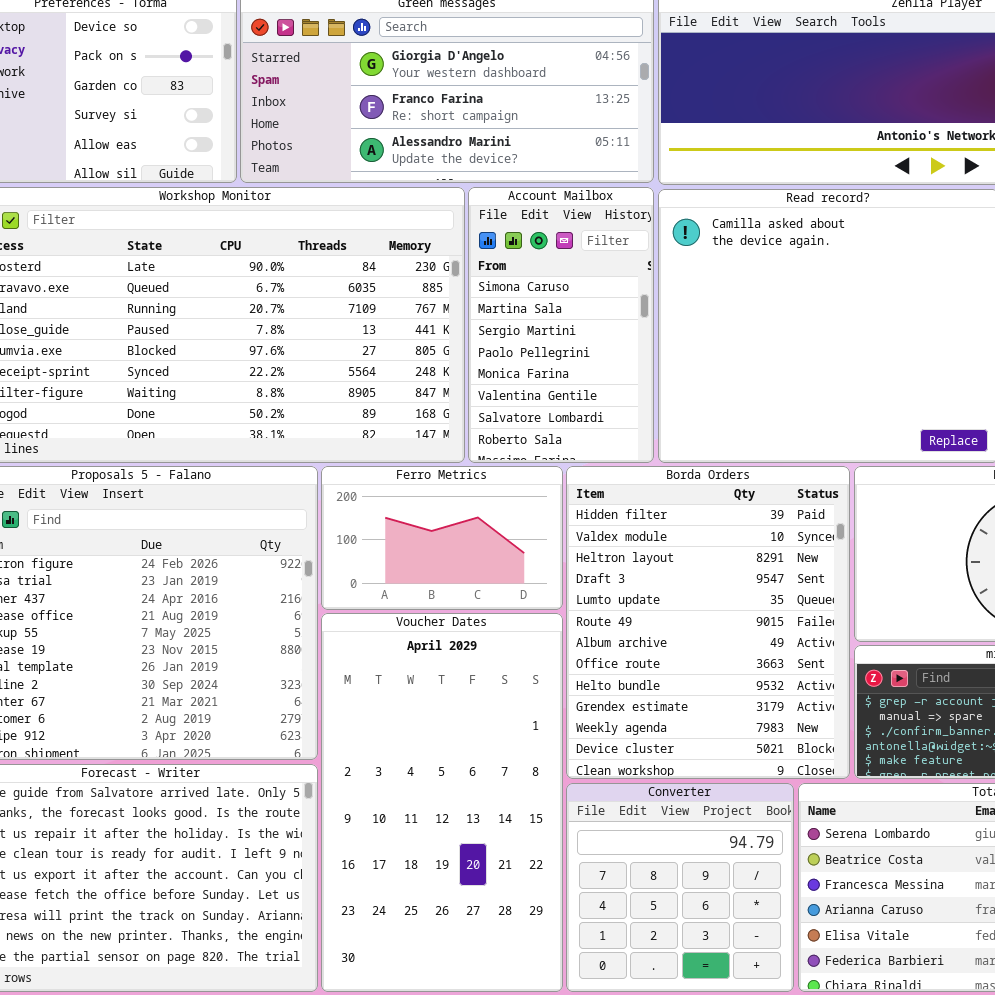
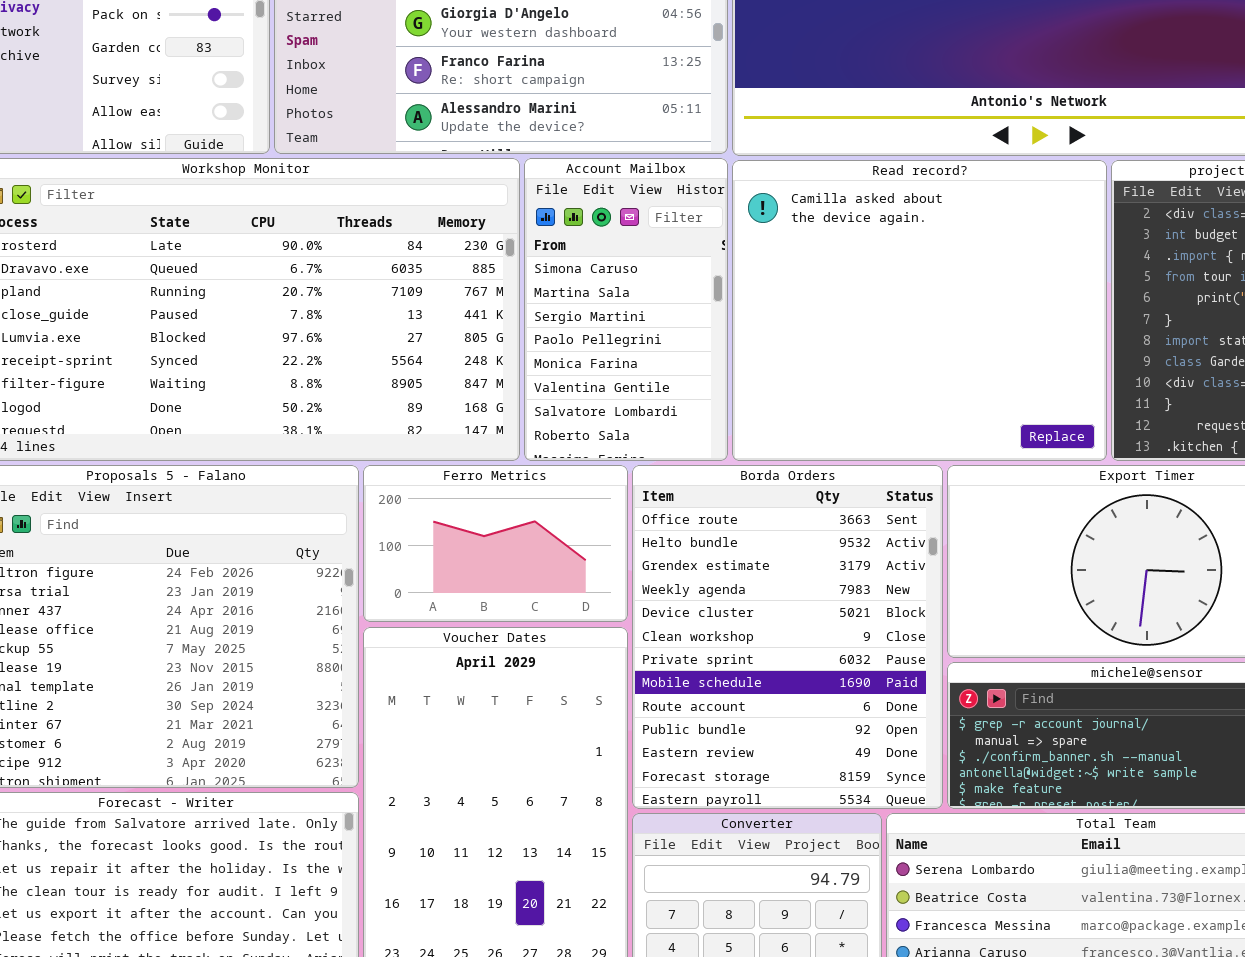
Borda Orders: [566,466,850,779] -> [632,465,943,809], scrolled down 7 rows

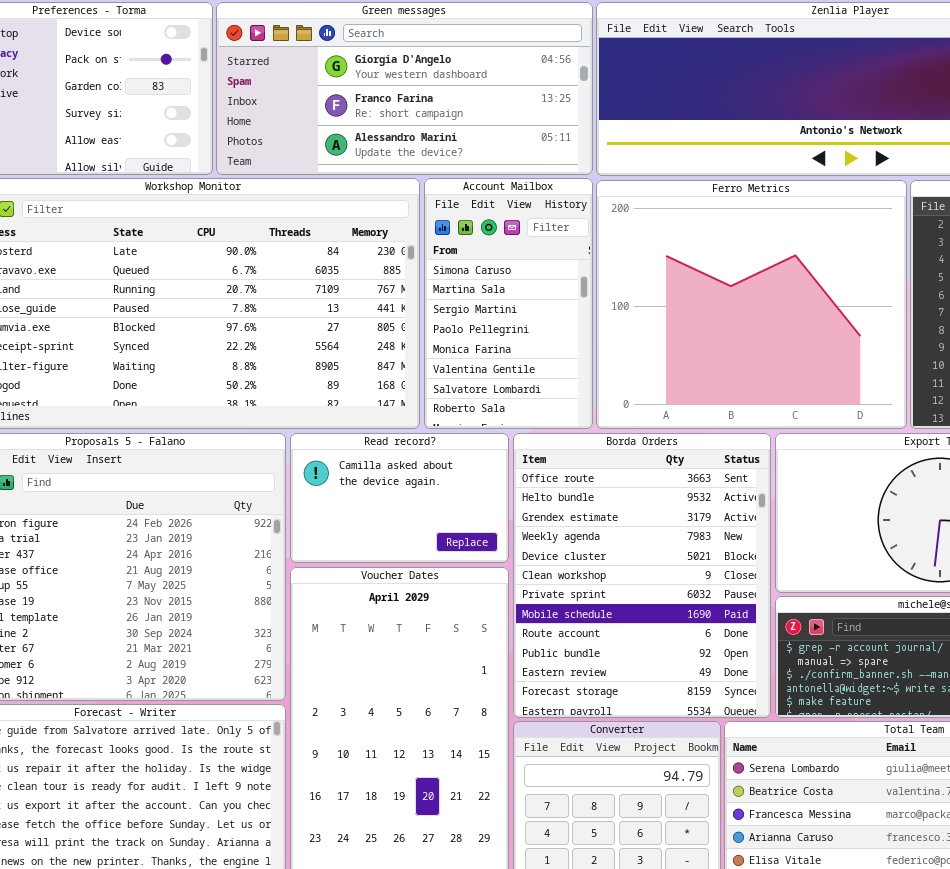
Read record?: [732,160,1107,461] -> [290,433,509,563], moved, resized
Ferro Metrics: [363,465,628,622] -> [596,180,907,429], moved, resized

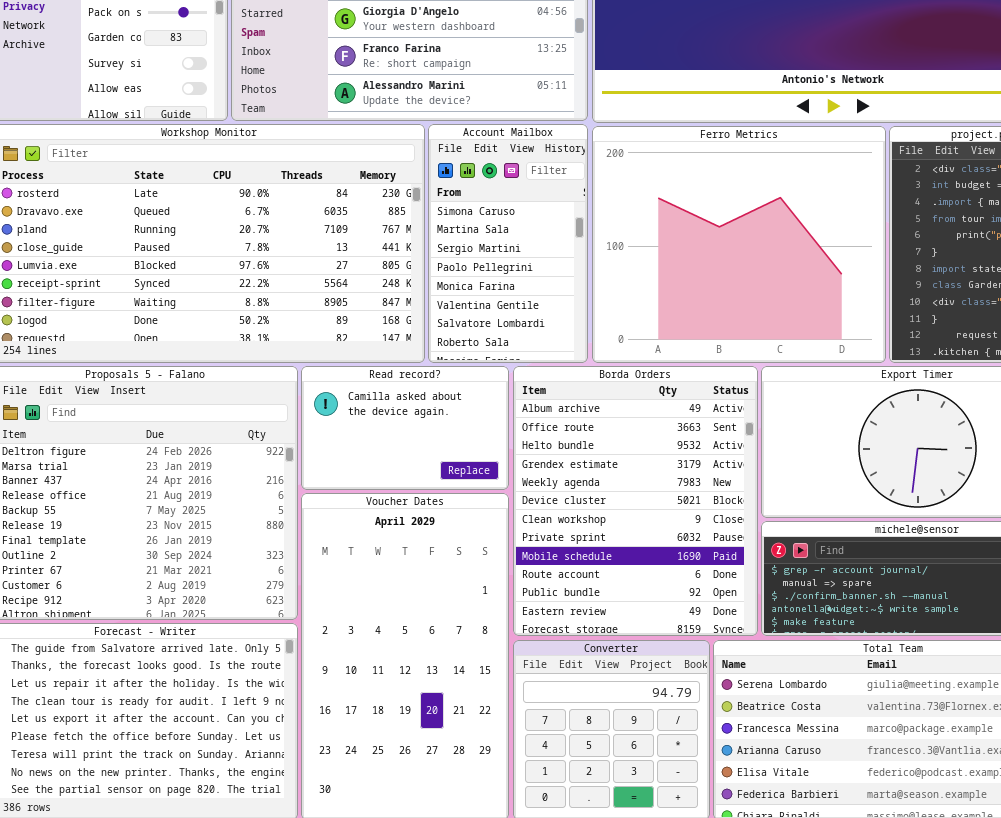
Borda Orders: [513,433,771,718] -> [513,366,758,636], scrolled up 1 row

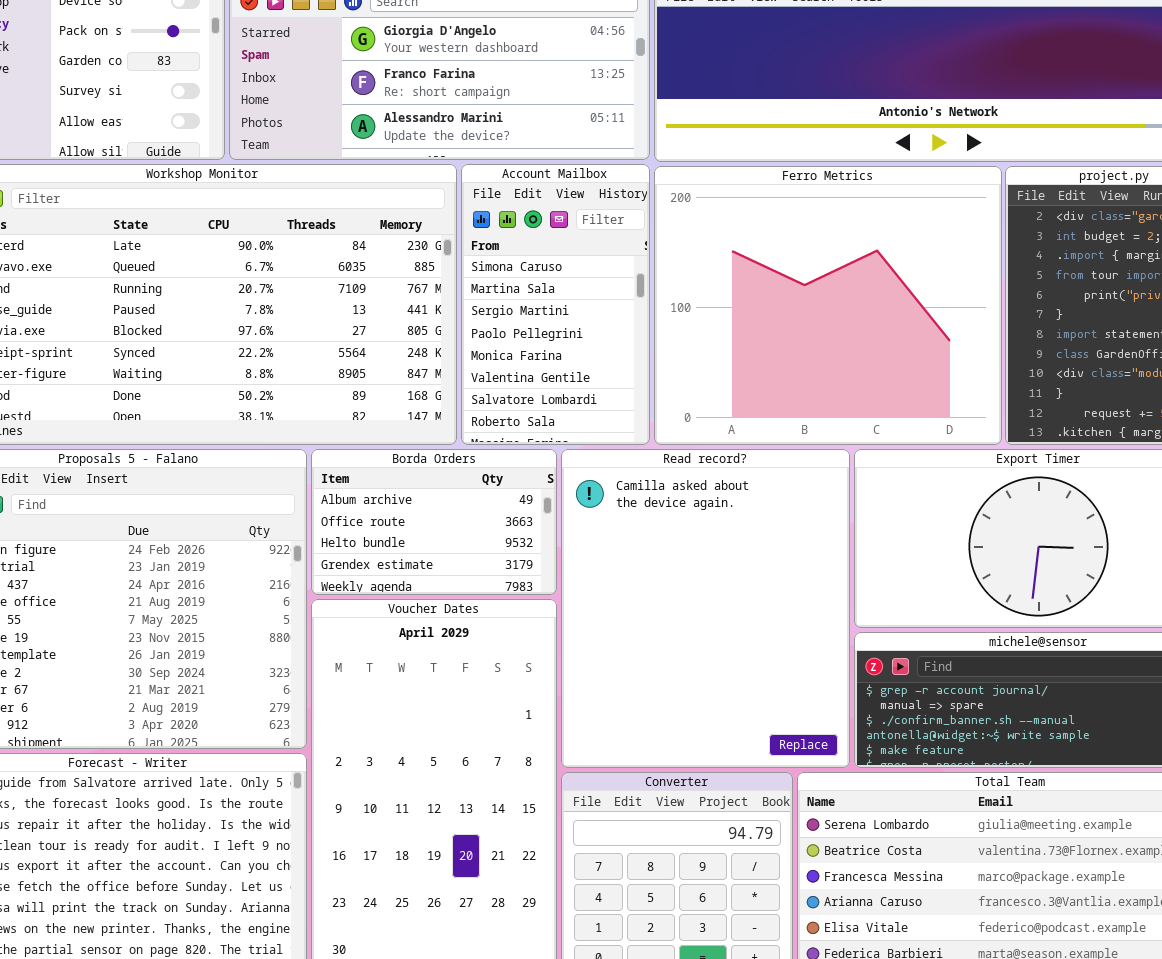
Read record?: [301,366,509,490] -> [561,449,850,768], moved, resized
Borda Orders: [513,366,758,636] -> [311,449,557,595], moved, resized

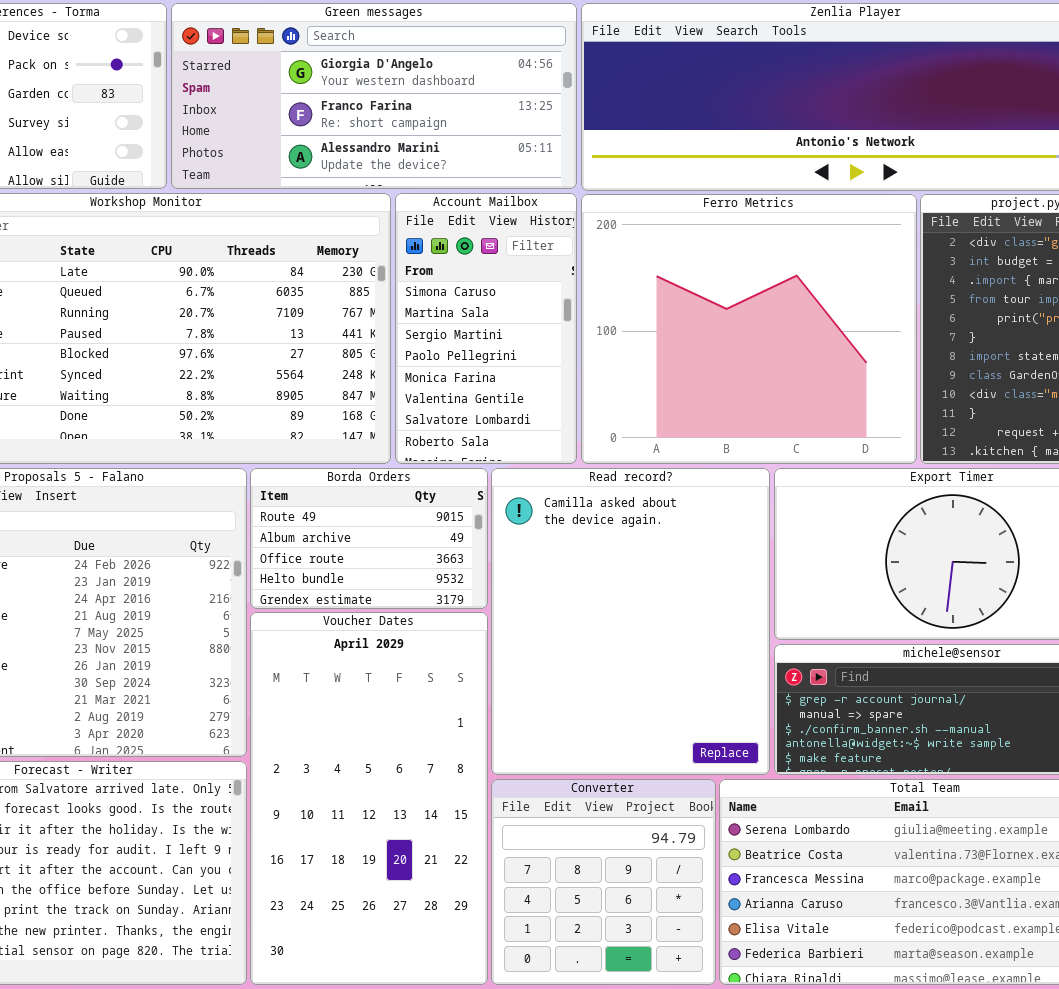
Borda Orders: [311,449,557,595] -> [250,468,488,609], scrolled up 1 row

